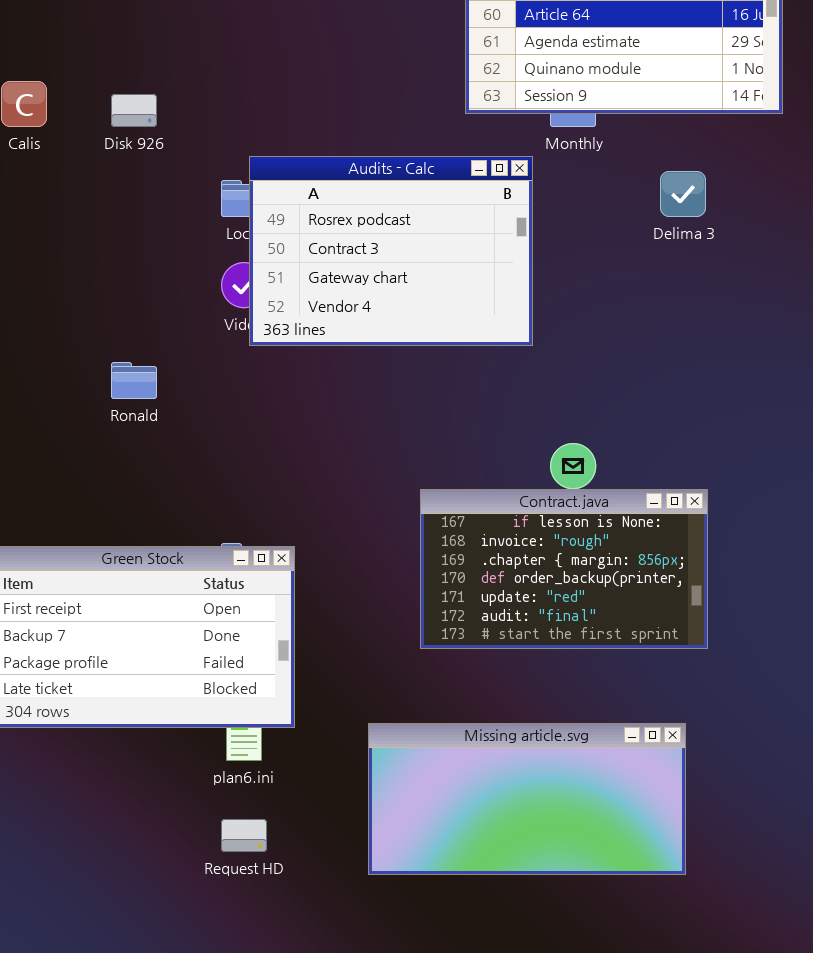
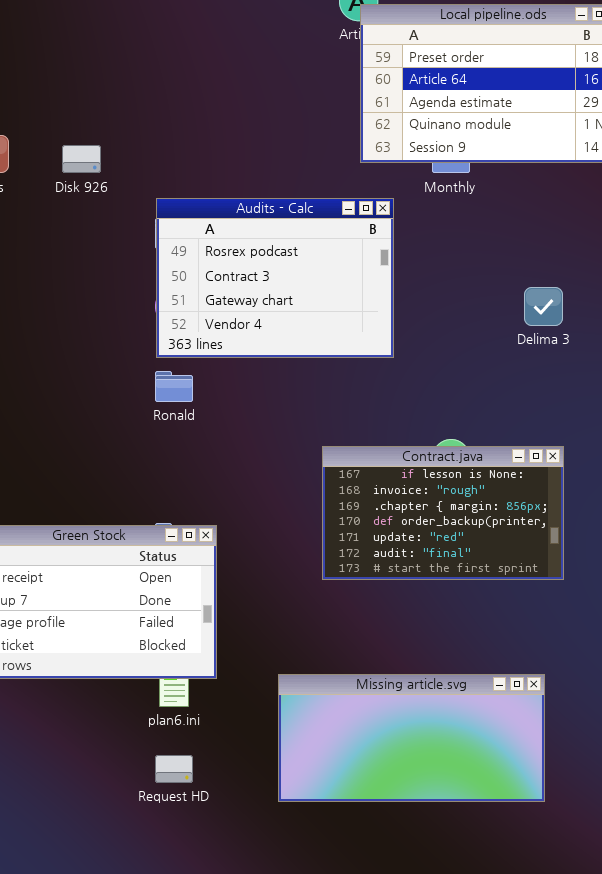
Audits - Calc: [249,156,533,346] -> [156,198,394,358], moved
Delima 3: [660,171,706,217] -> [524,287,563,326], moved
Ronald: [111,362,157,399] -> [155,371,193,402], moved
Contract.java: [420,489,708,649] -> [322,446,564,580], moved

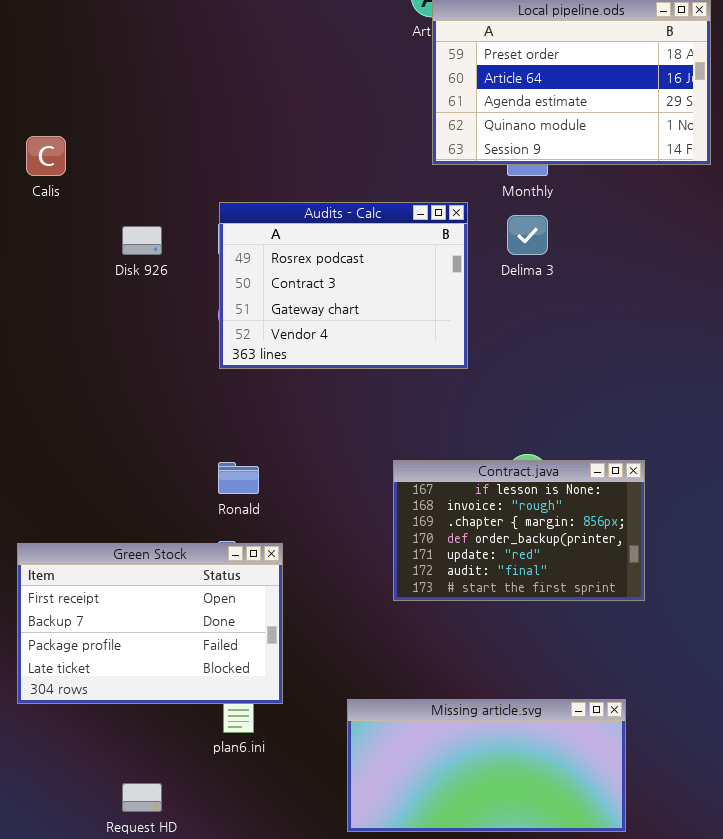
Disk 926: [62,145,101,173] -> [122,226,162,255], moved
Delima 3: [524,287,563,326] -> [507,215,548,255], moved
Ronald: [155,371,193,402] -> [218,462,259,494], moved
Request HD: [155,755,193,783] -> [122,783,162,812], moved

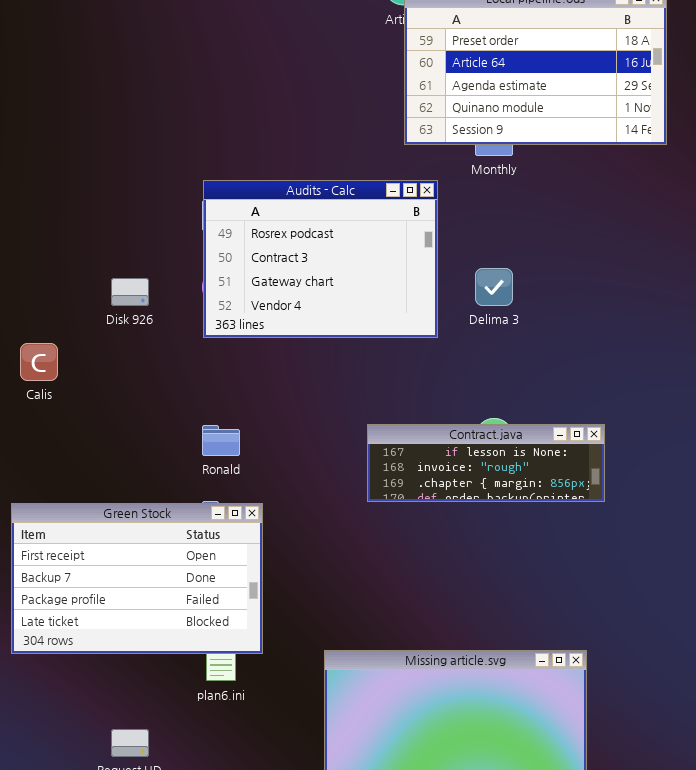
Calis: [26,136,66,176] -> [20,343,58,381], moved
Delima 3: [507,215,548,255] -> [475,268,513,306], moved
Disk 926: [122,226,162,255] -> [111,278,149,306], moved
Contract.java: [393,460,645,601] -> [367,424,605,502], resized

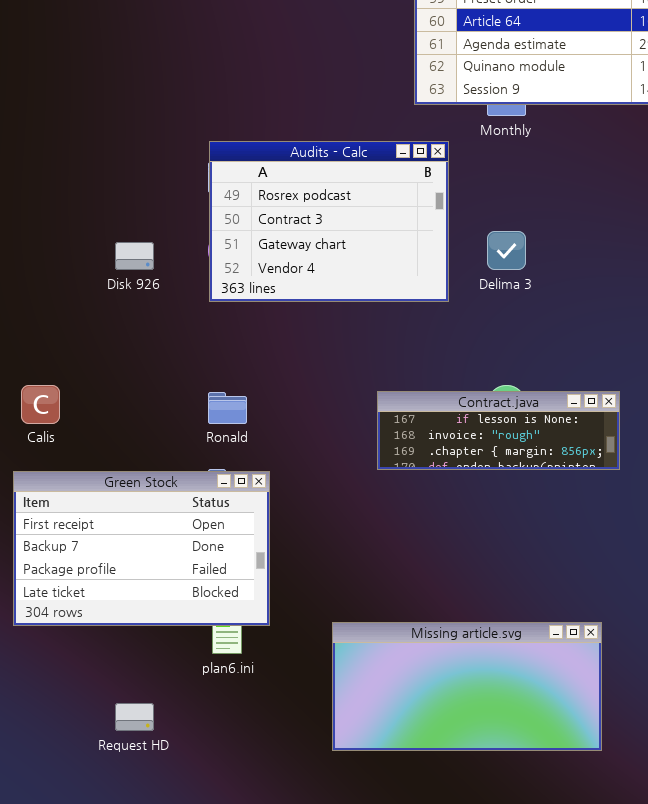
Calis: [20,343,58,381] -> [21,385,60,424], moved

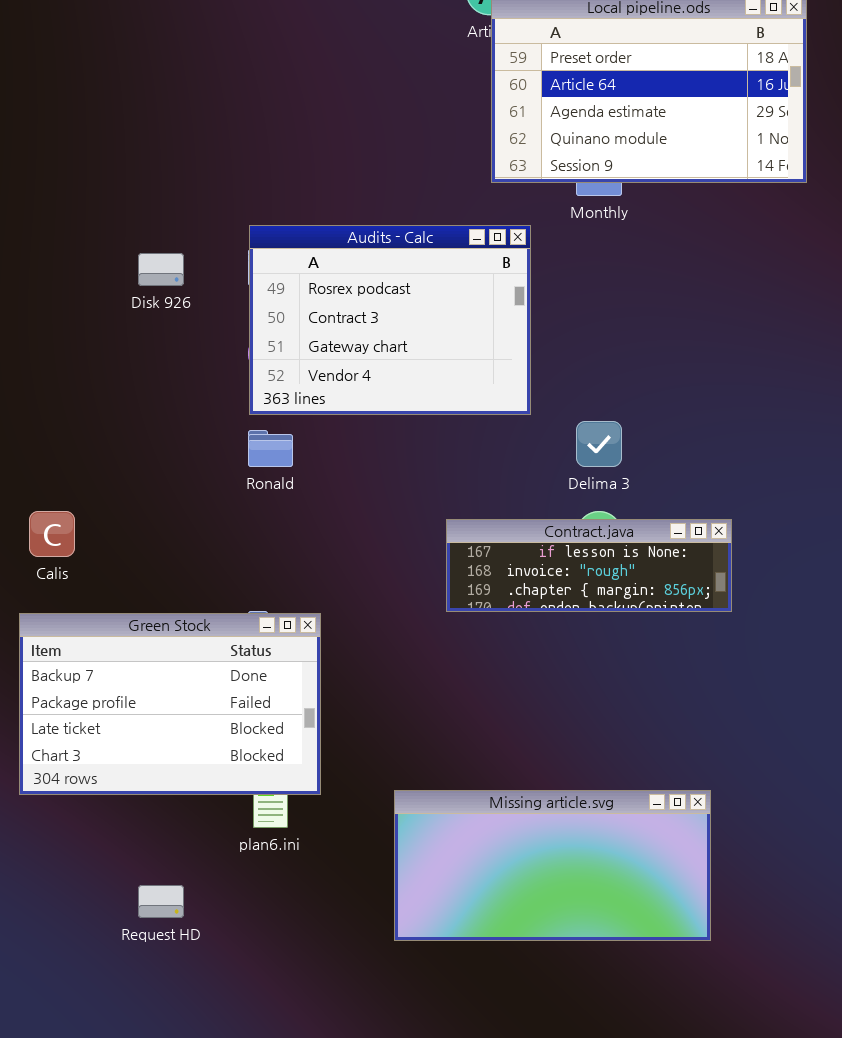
Delima 3: [487,231,526,270] -> [576,421,622,467], moved
Disk 926: [115,242,154,270] -> [138,253,184,286], moved
Ronald: [208,392,247,424] -> [248,430,293,467], moved
Green Stock: [13,471,270,626] -> [19,613,321,795], scrolled down 1 row

